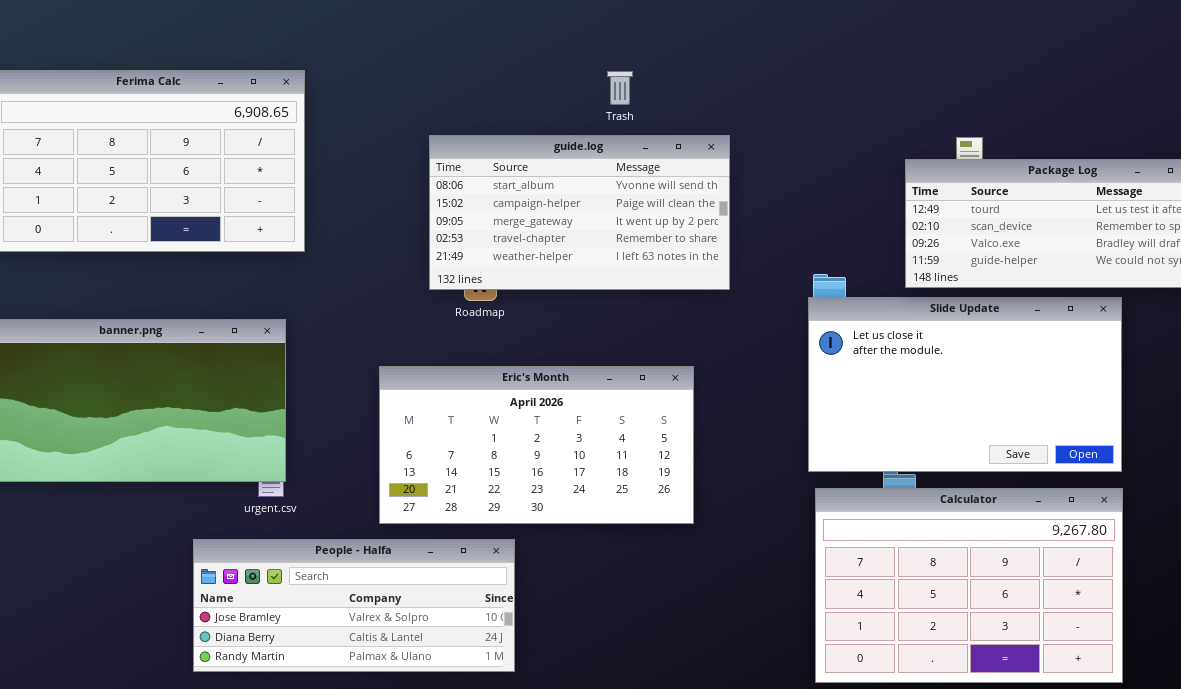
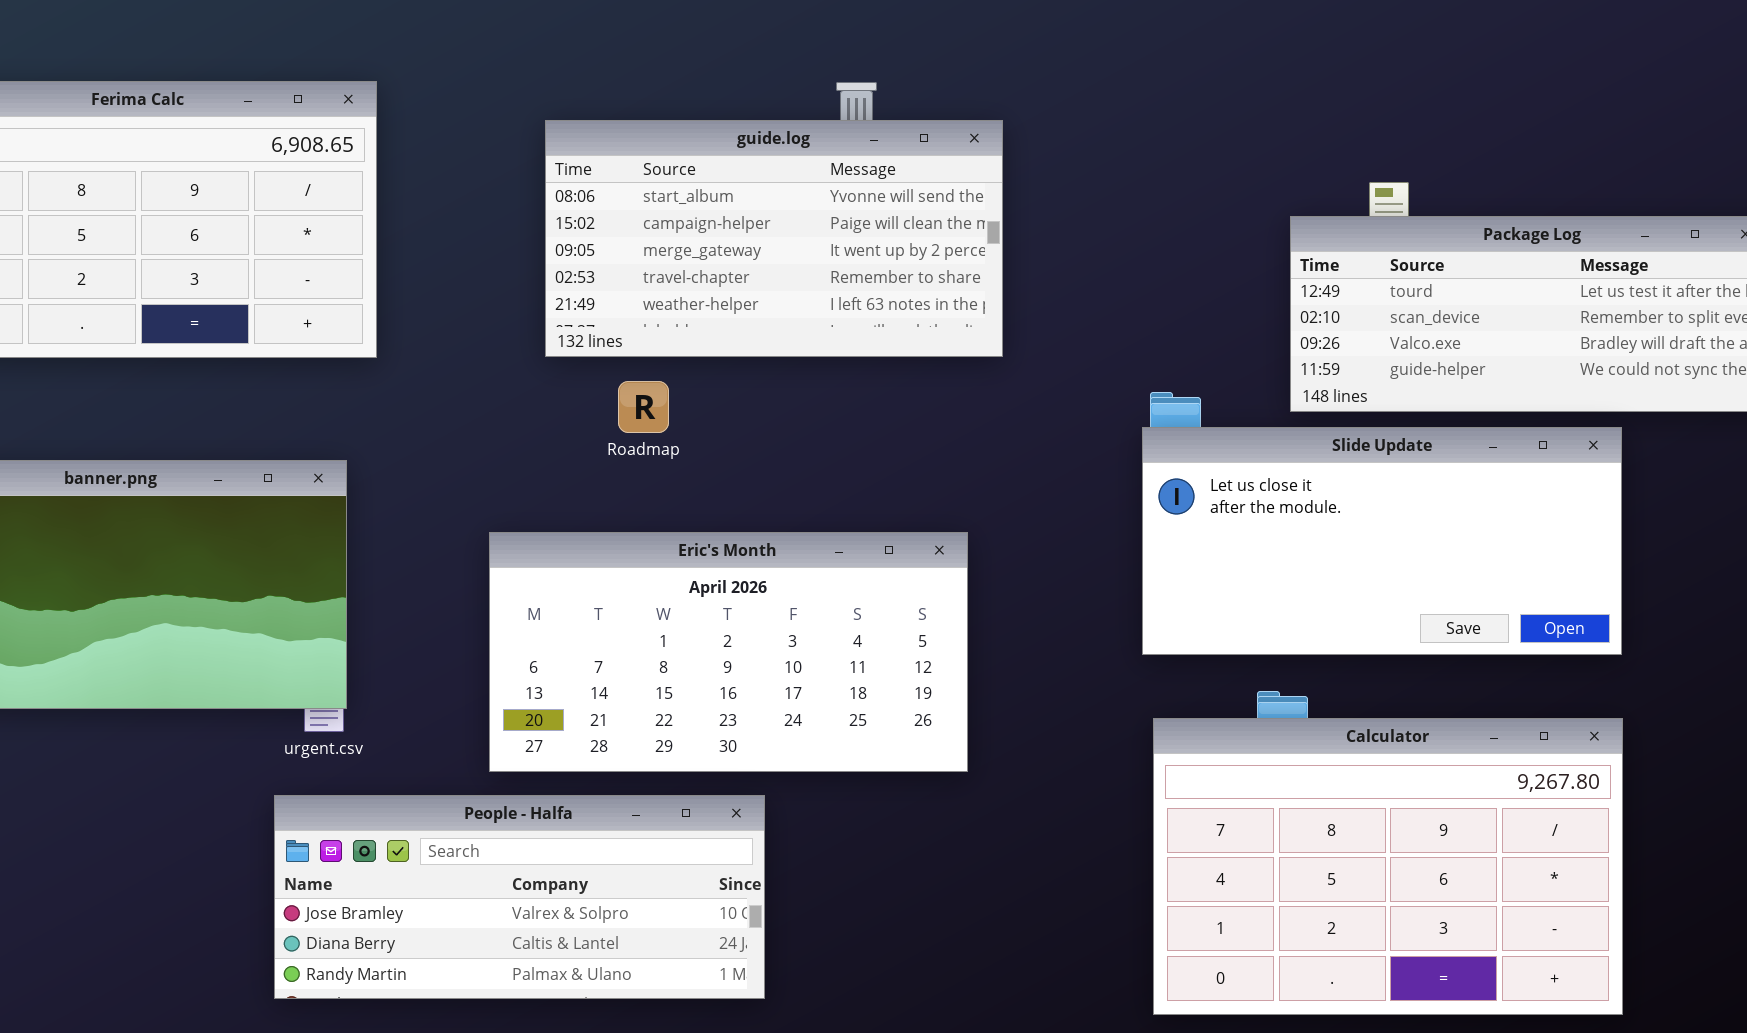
guide.log: [429,135,730,290] -> [545,120,1003,357], moved
Slide Update: [808,297,1122,472] -> [1142,427,1622,655], resized
People - Halfa: [193,539,515,672] -> [274,795,765,999], moved

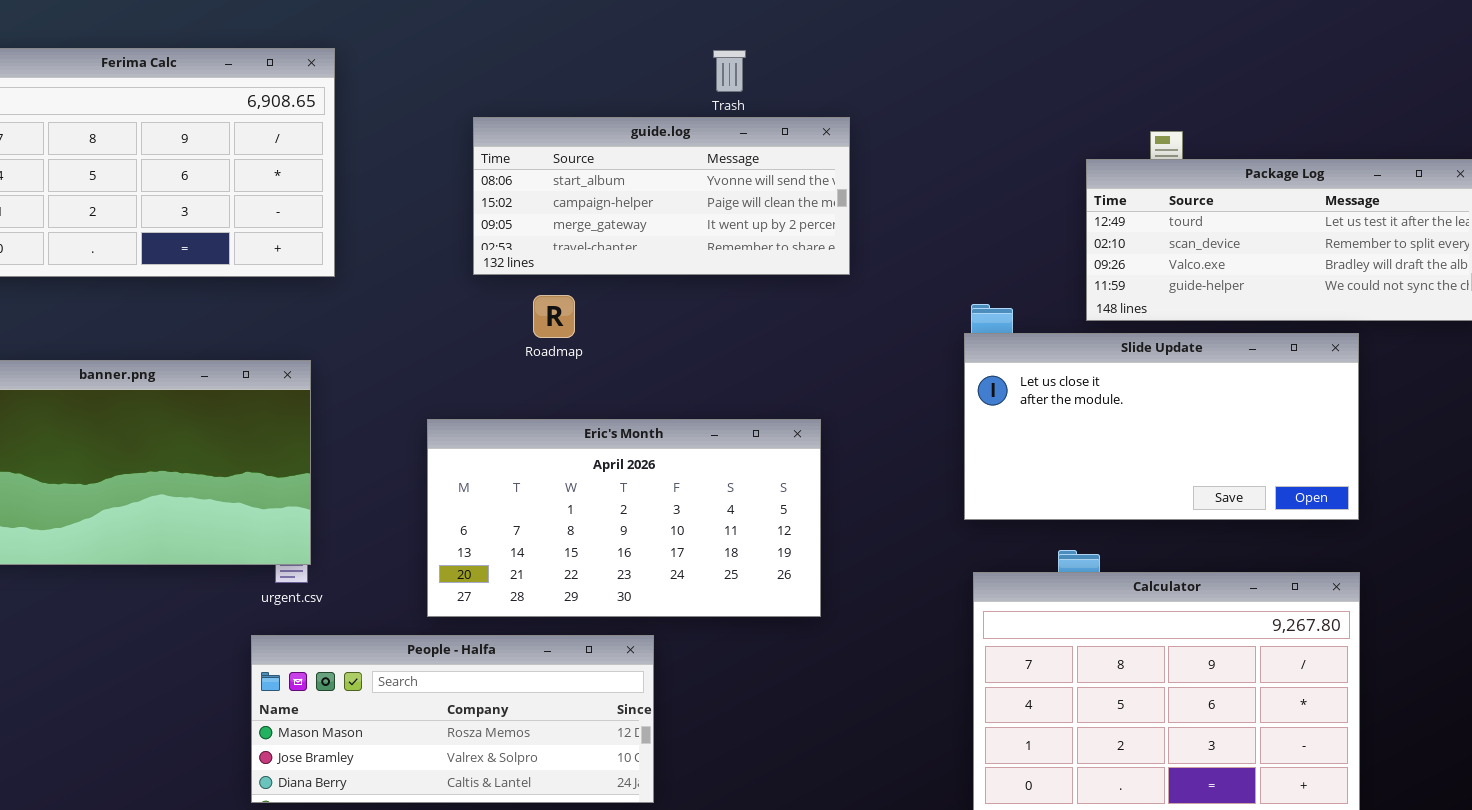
guide.log: [545,120,1003,357] -> [473,117,850,275], resized
People - Halfa: [274,795,765,999] -> [251,635,654,803], scrolled up 1 row

